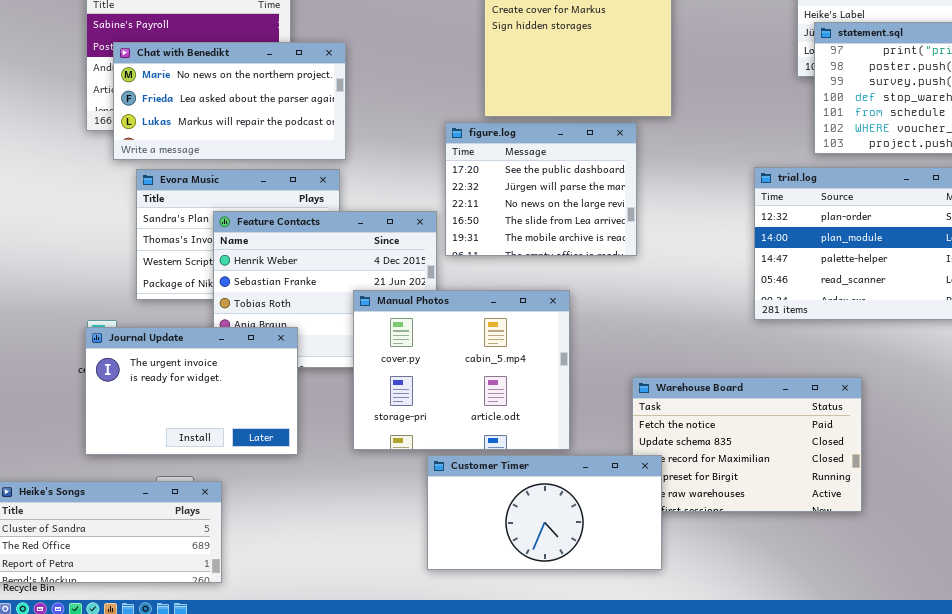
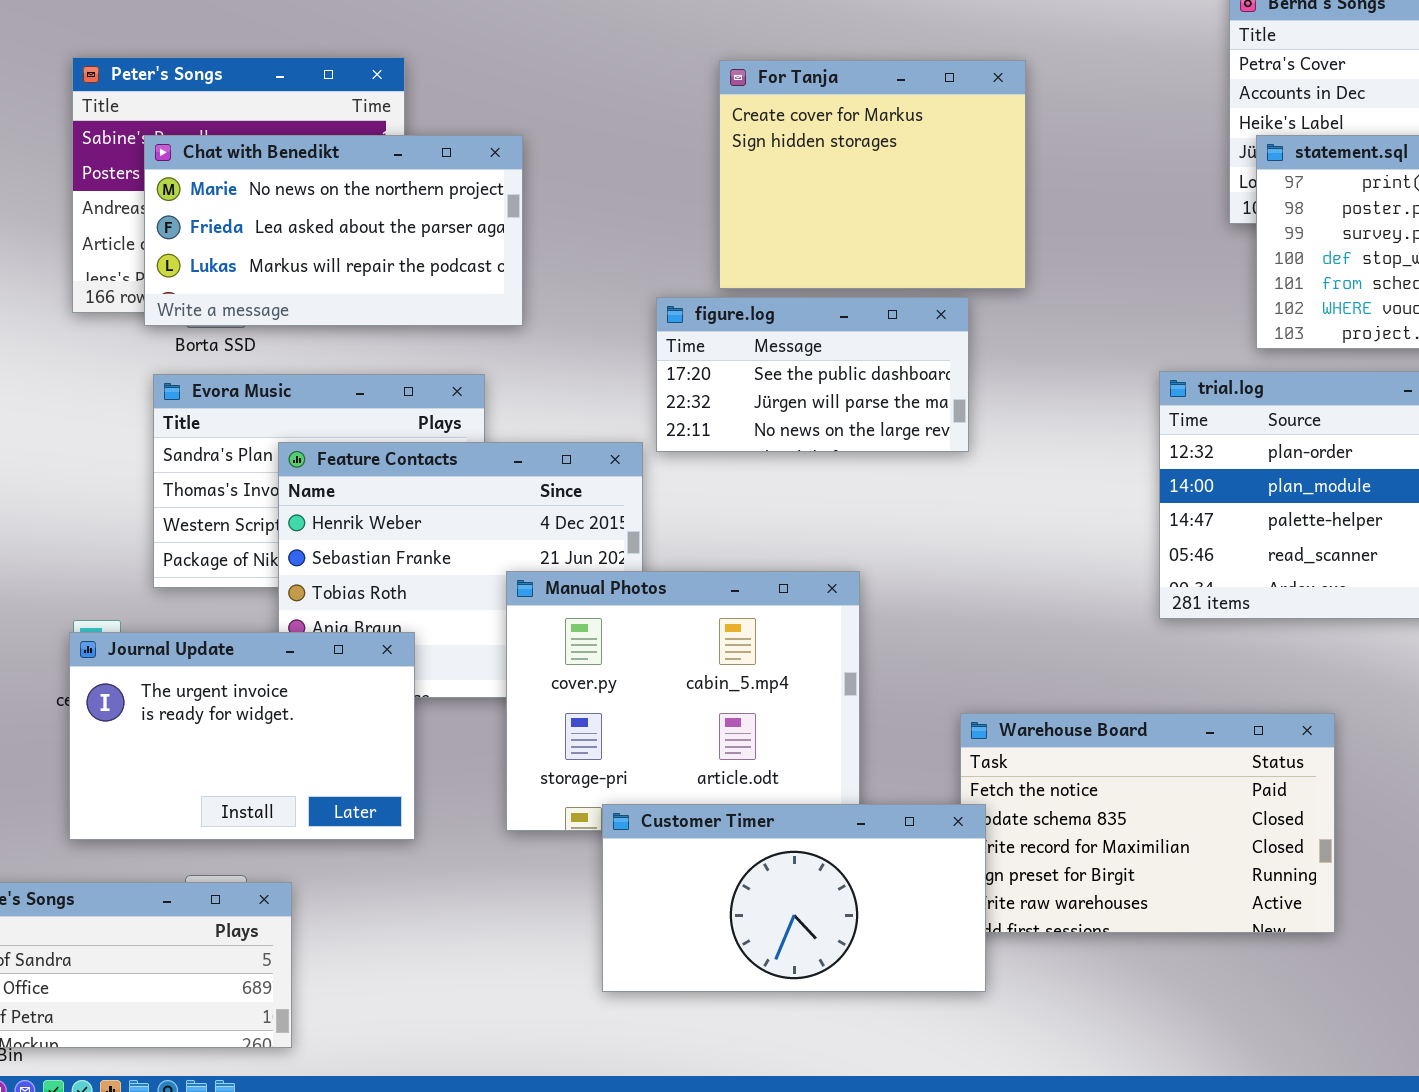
Chat with Benedikt: [113,42,346,160] -> [144,135,523,326], moved
figure.log: [445,122,637,256] -> [656,297,969,452], resized
Customer Timer: [427,455,662,570] -> [602,804,986,992], moved

